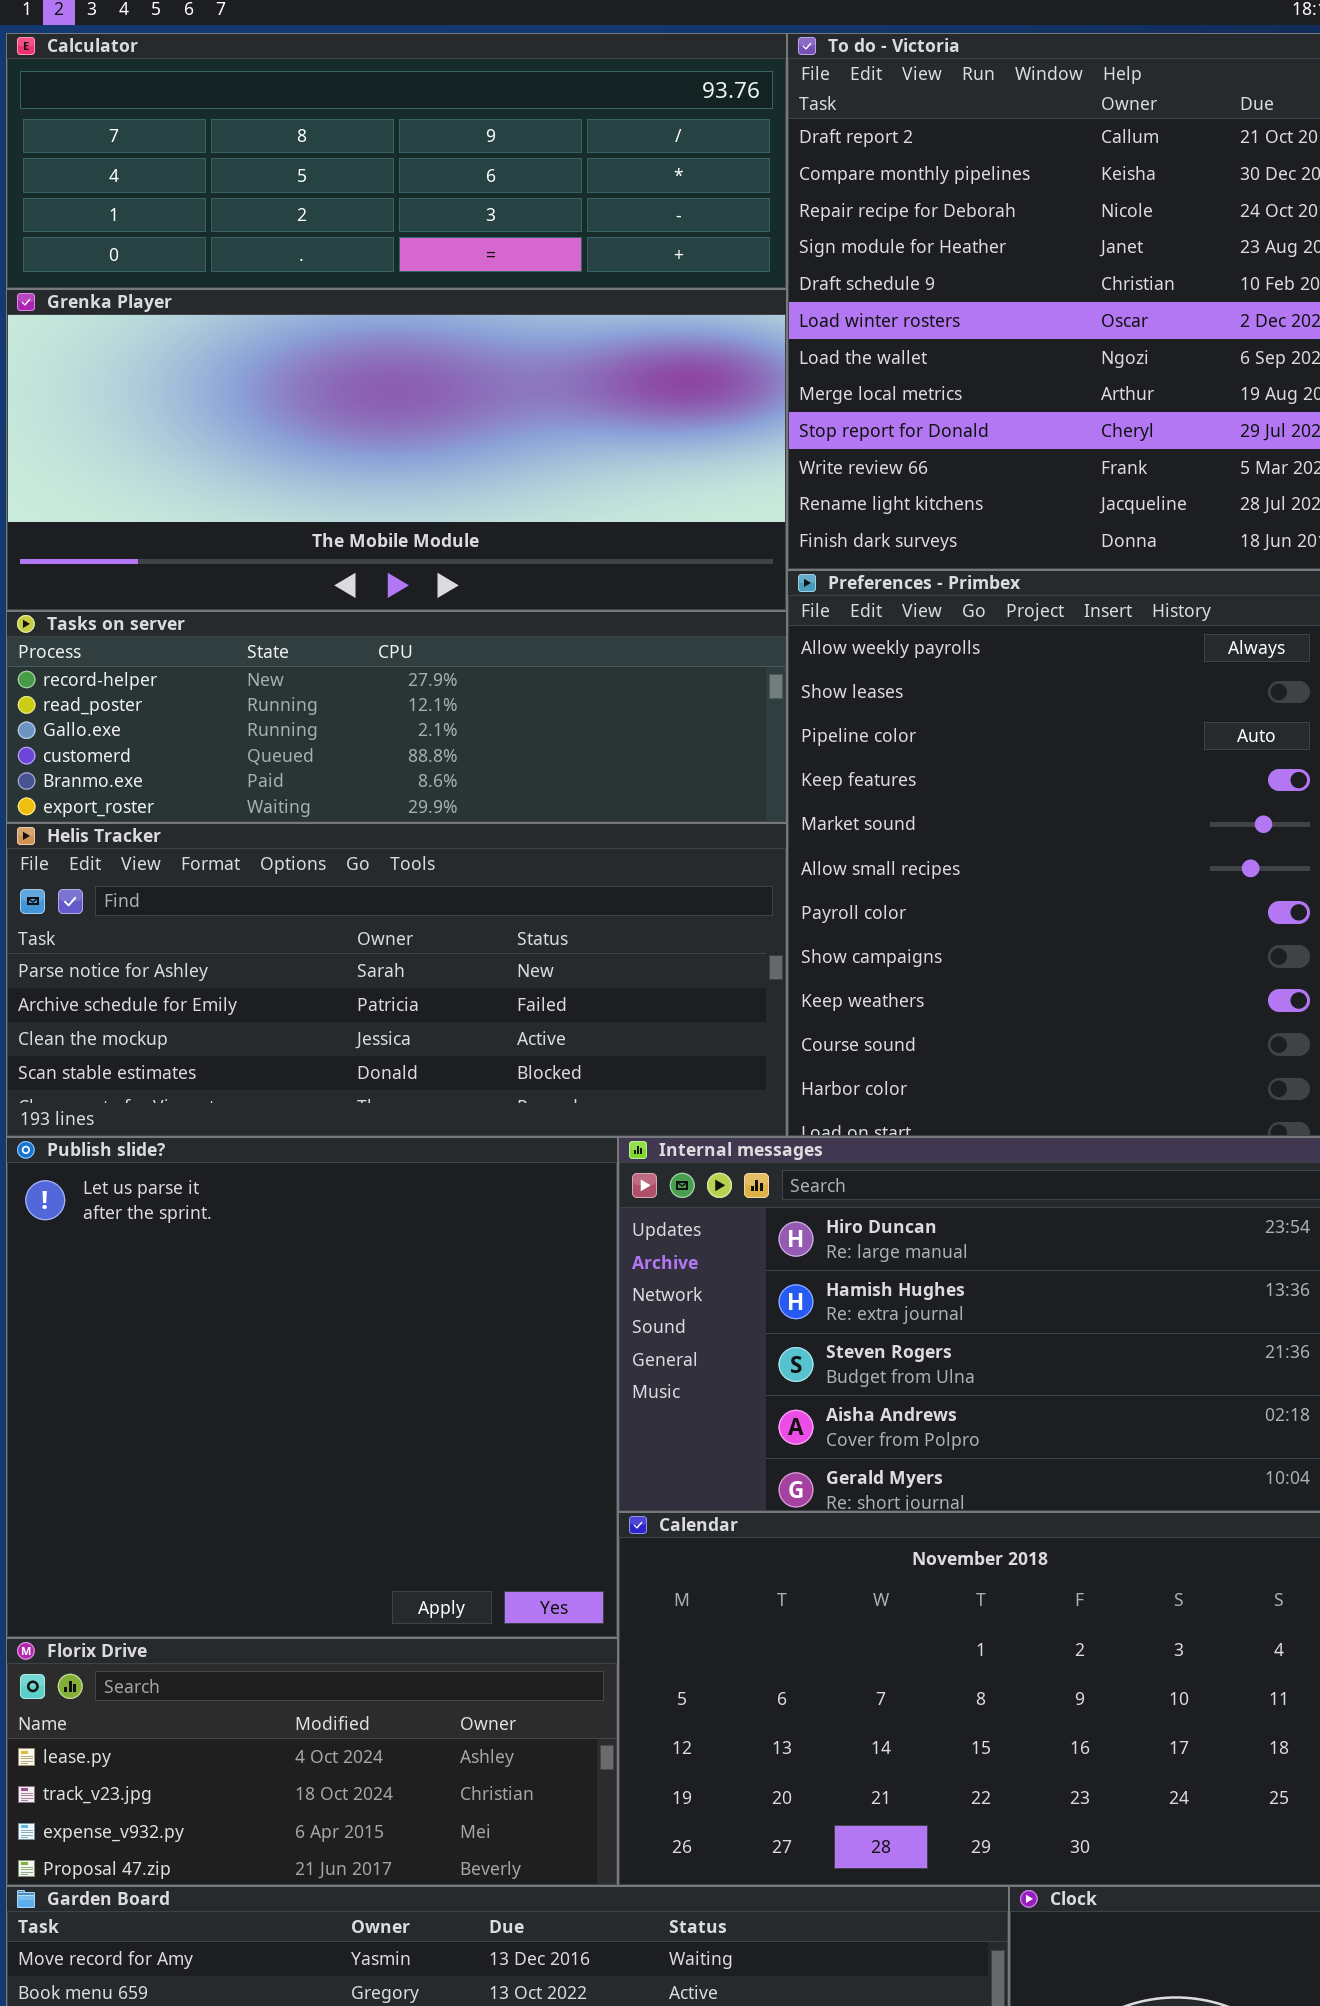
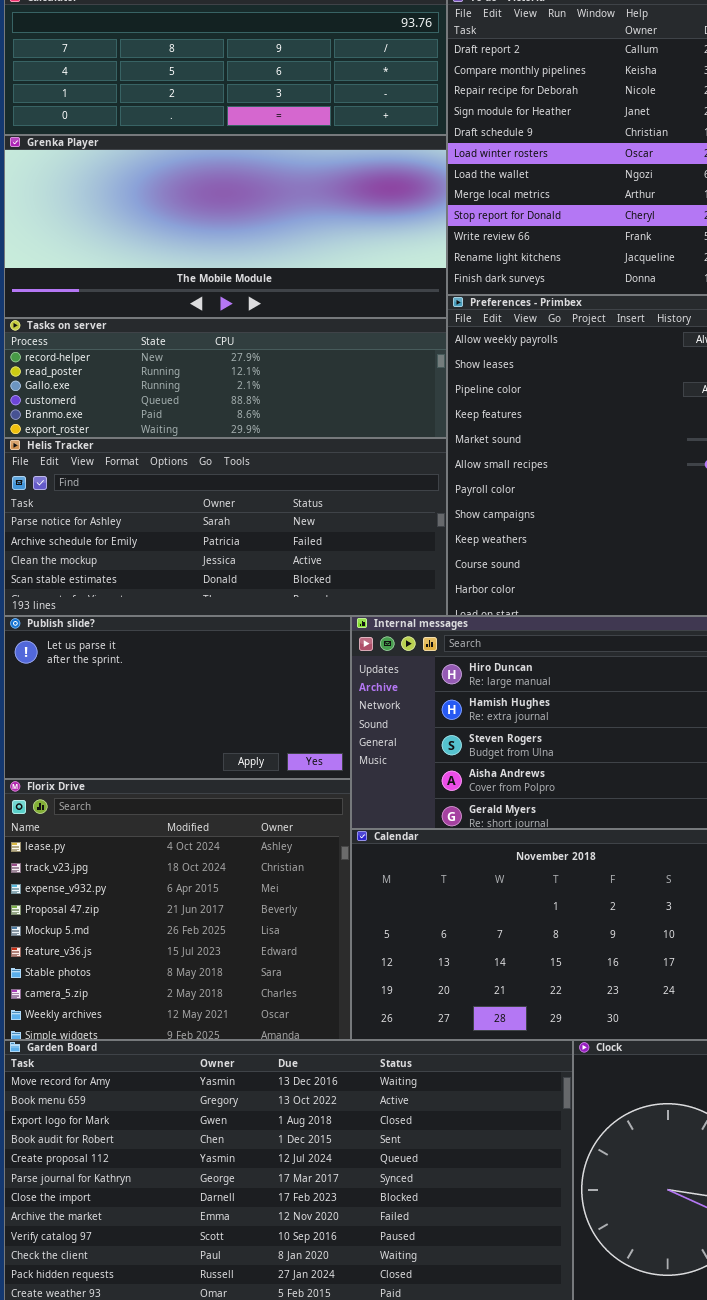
Publish slide?: [6,1137,618,1638] -> [4,616,351,779], resized
Florix Drive: [6,1638,618,1886] -> [4,779,351,1040], resized

